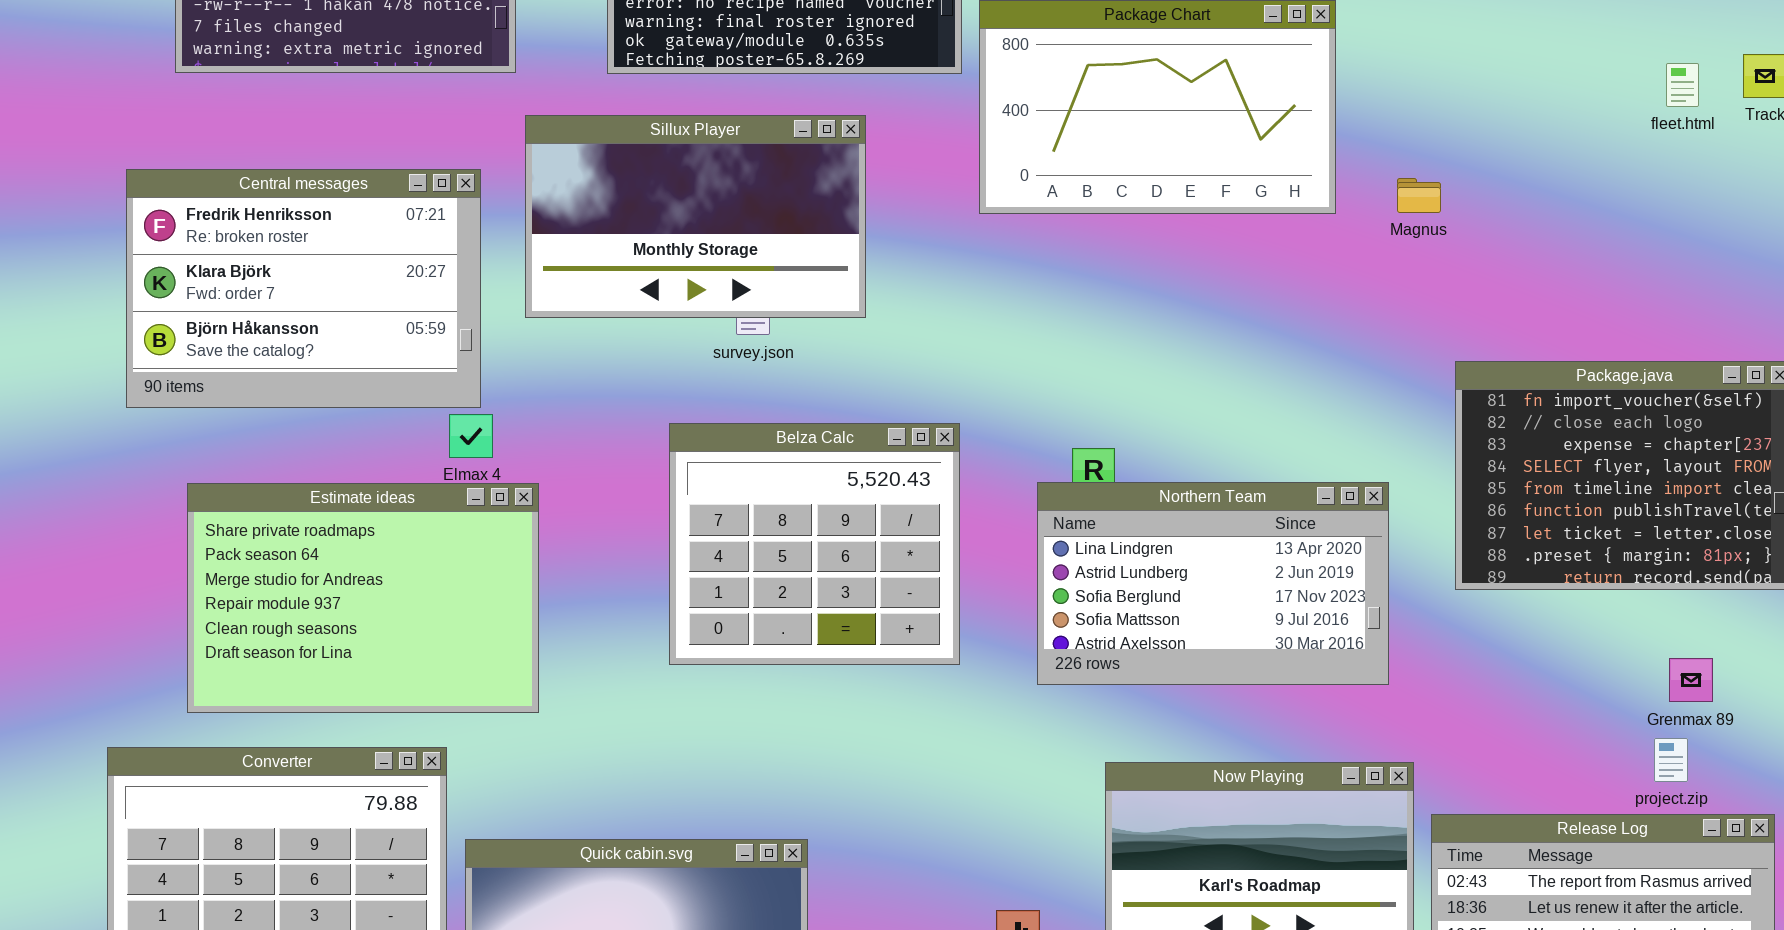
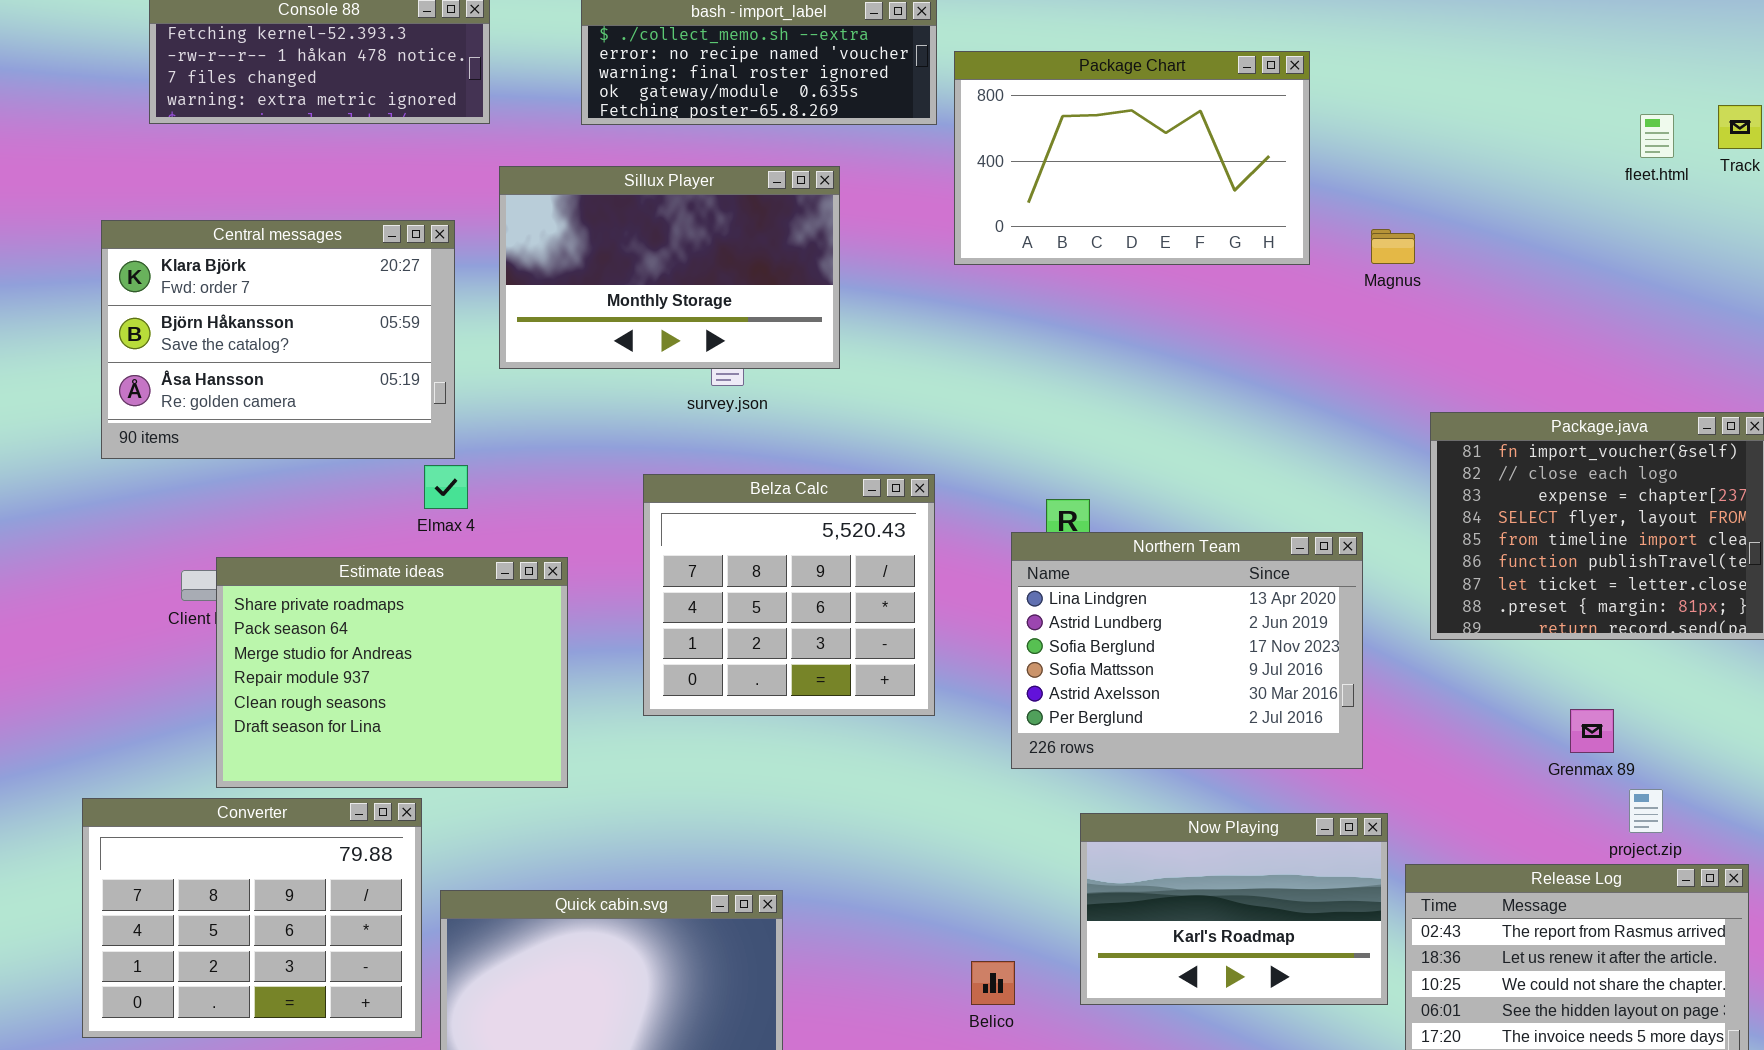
Central messages: [126,169,481,408] -> [101,220,455,459], scrolled down 1 row
Northern Team: [1037,482,1389,685] -> [1011,532,1363,769], resized
Estimate ideas: [187,483,539,713] -> [216,557,568,788], moved
Grenmax 89: [1669,658,1713,702] -> [1570,709,1614,753], moved

